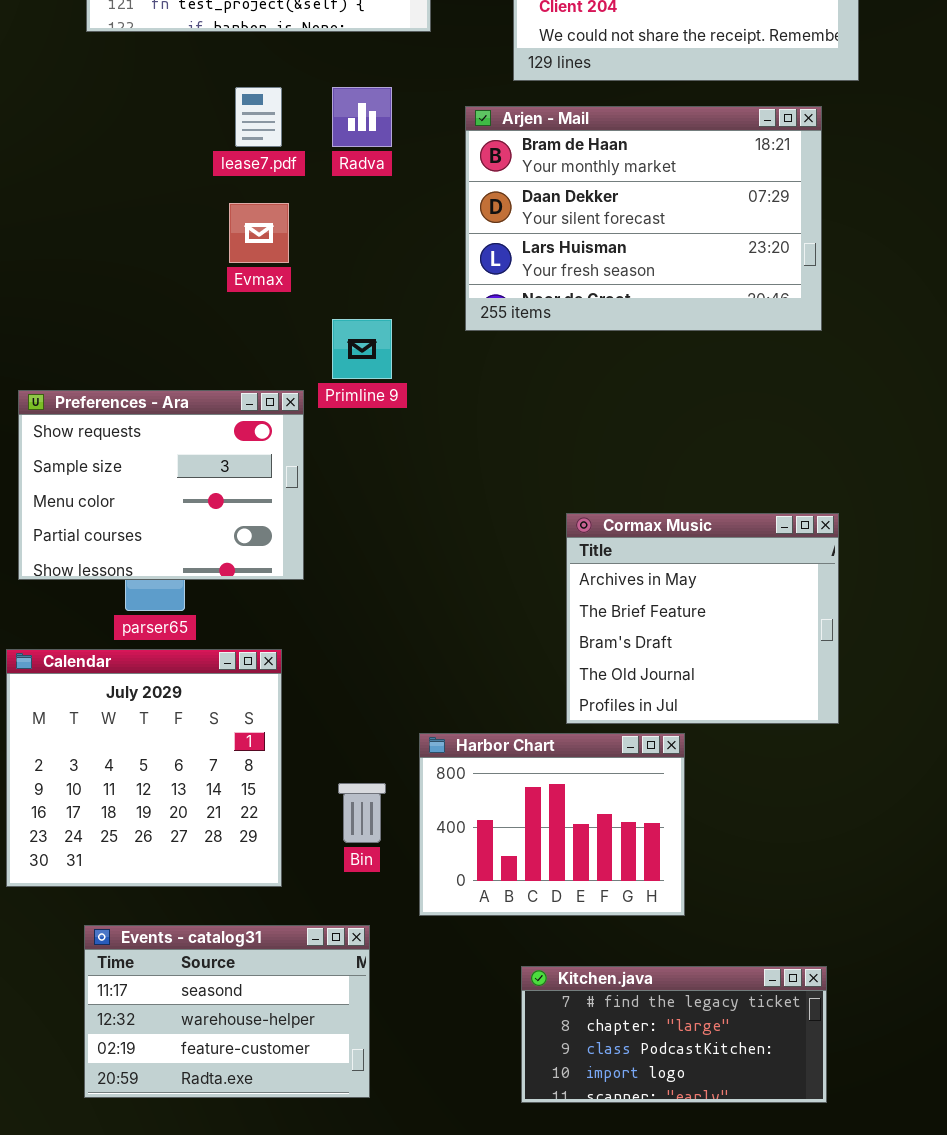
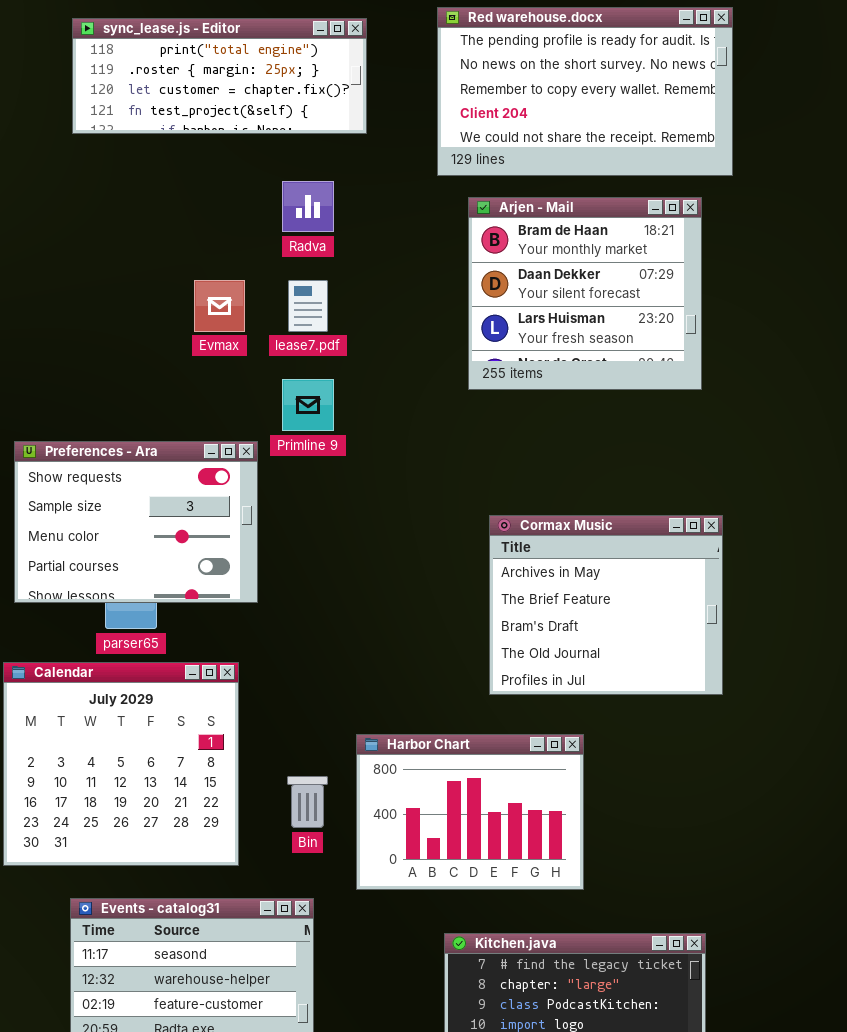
lease7.pdf: [235,87,282,147] -> [288,280,328,332], moved
Arjen - Mail: [465,106,822,331] -> [468,197,702,390], resized
Cormax Music: [566,513,839,724] -> [489,515,723,695], moved

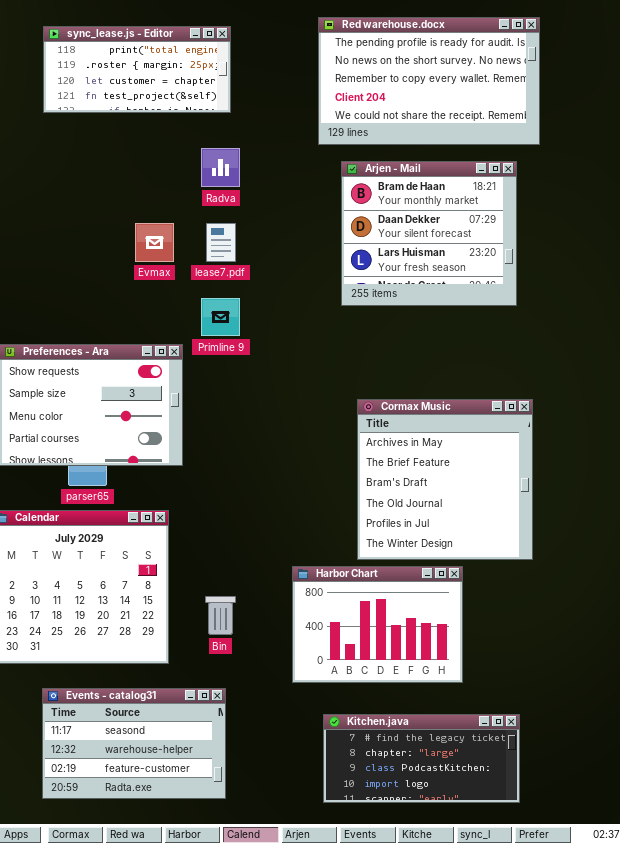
sync_lease.js - Editor: [72,18,367,134] -> [43,26,231,113], resized
Cormax Music: [489,515,723,695] -> [357,399,533,560], resized
Harbor Chart: [356,734,584,890] -> [292,566,463,683], moved

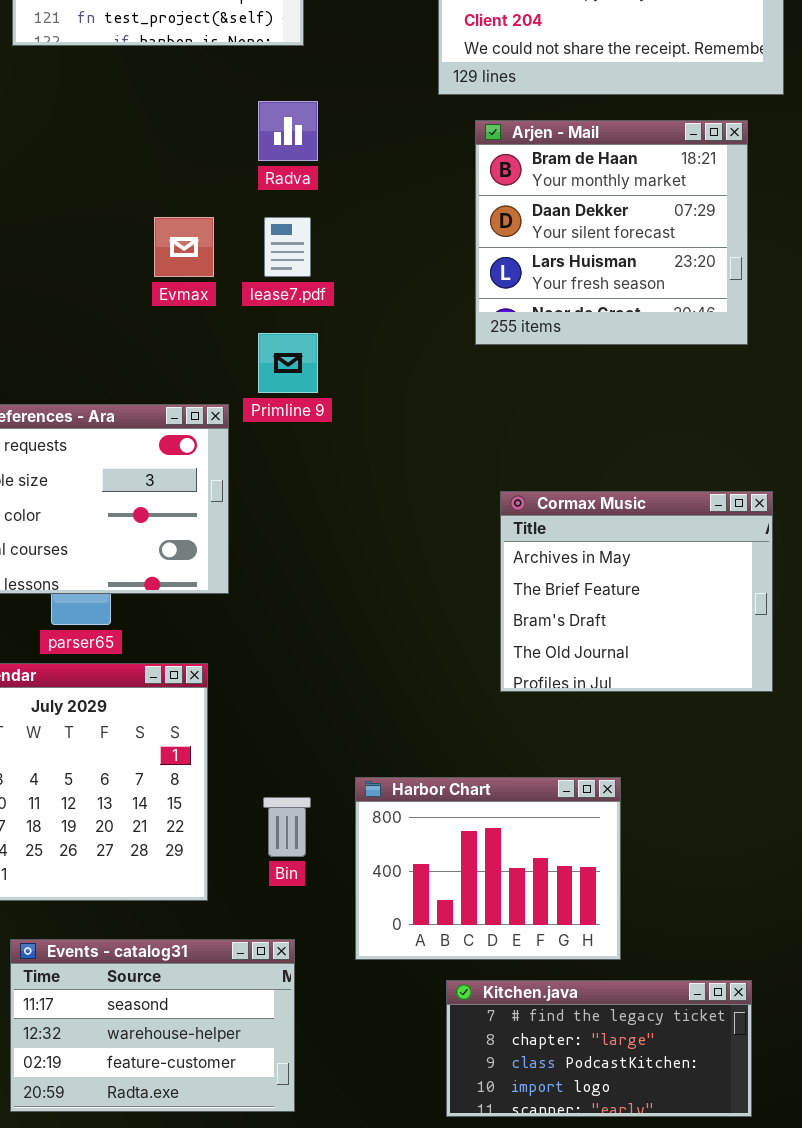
Cormax Music: [357,399,533,560] -> [500,491,773,692], resized
Harbor Chart: [292,566,463,683] -> [355,777,621,960], moved

